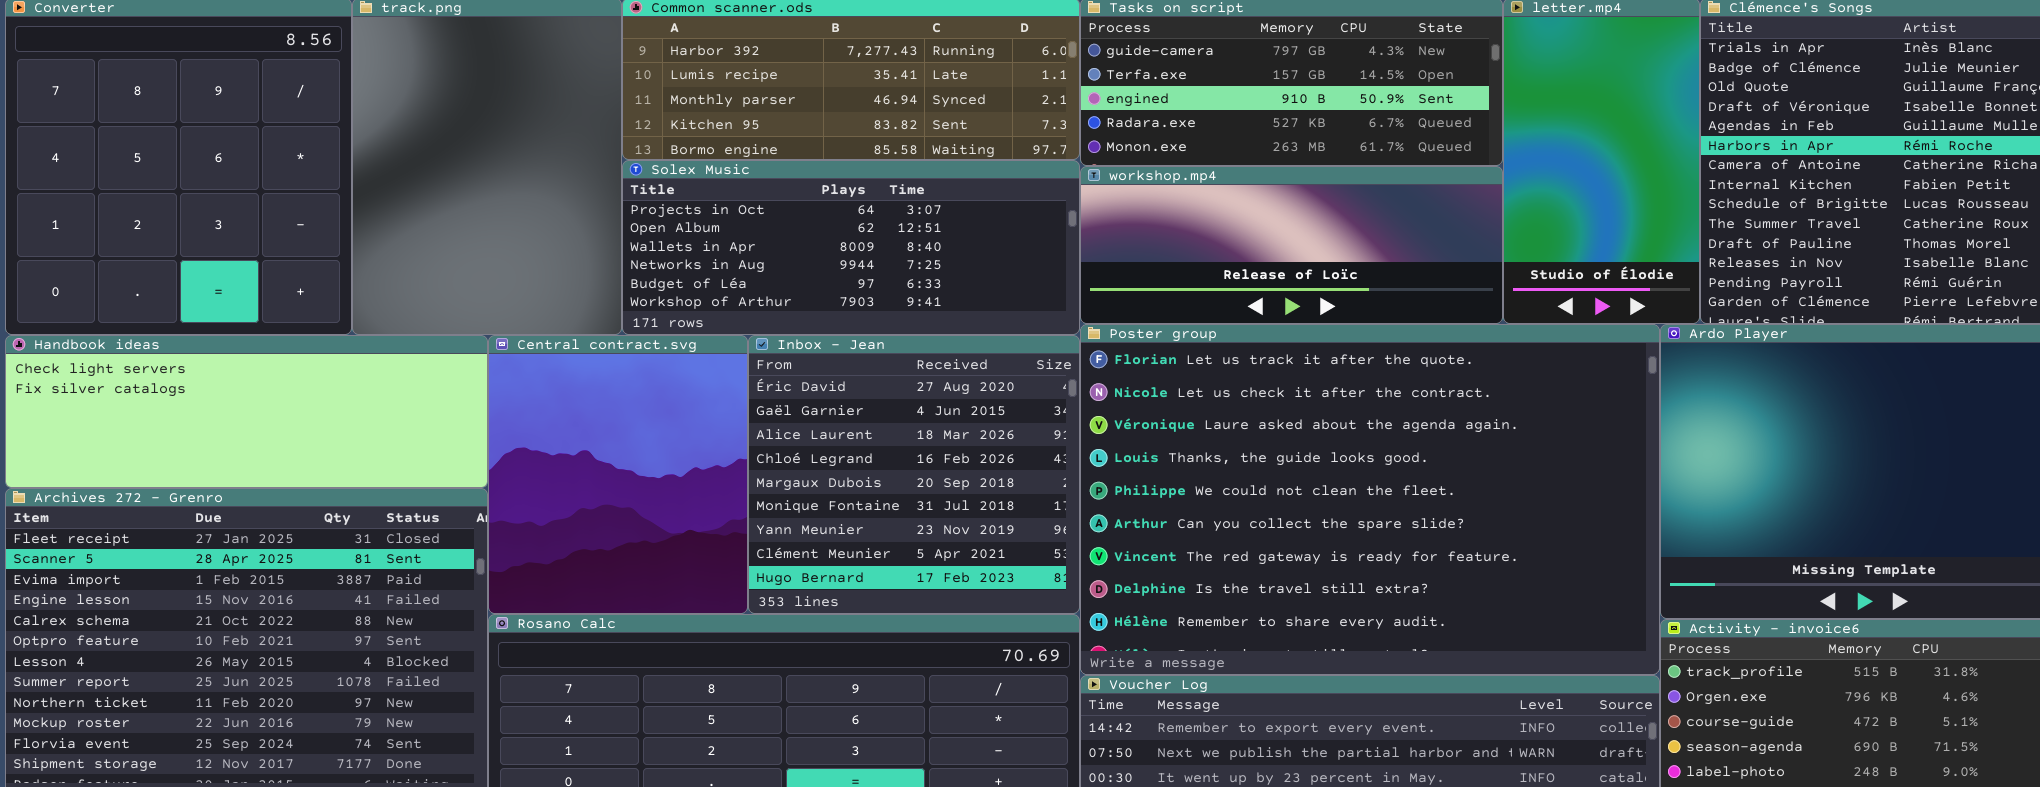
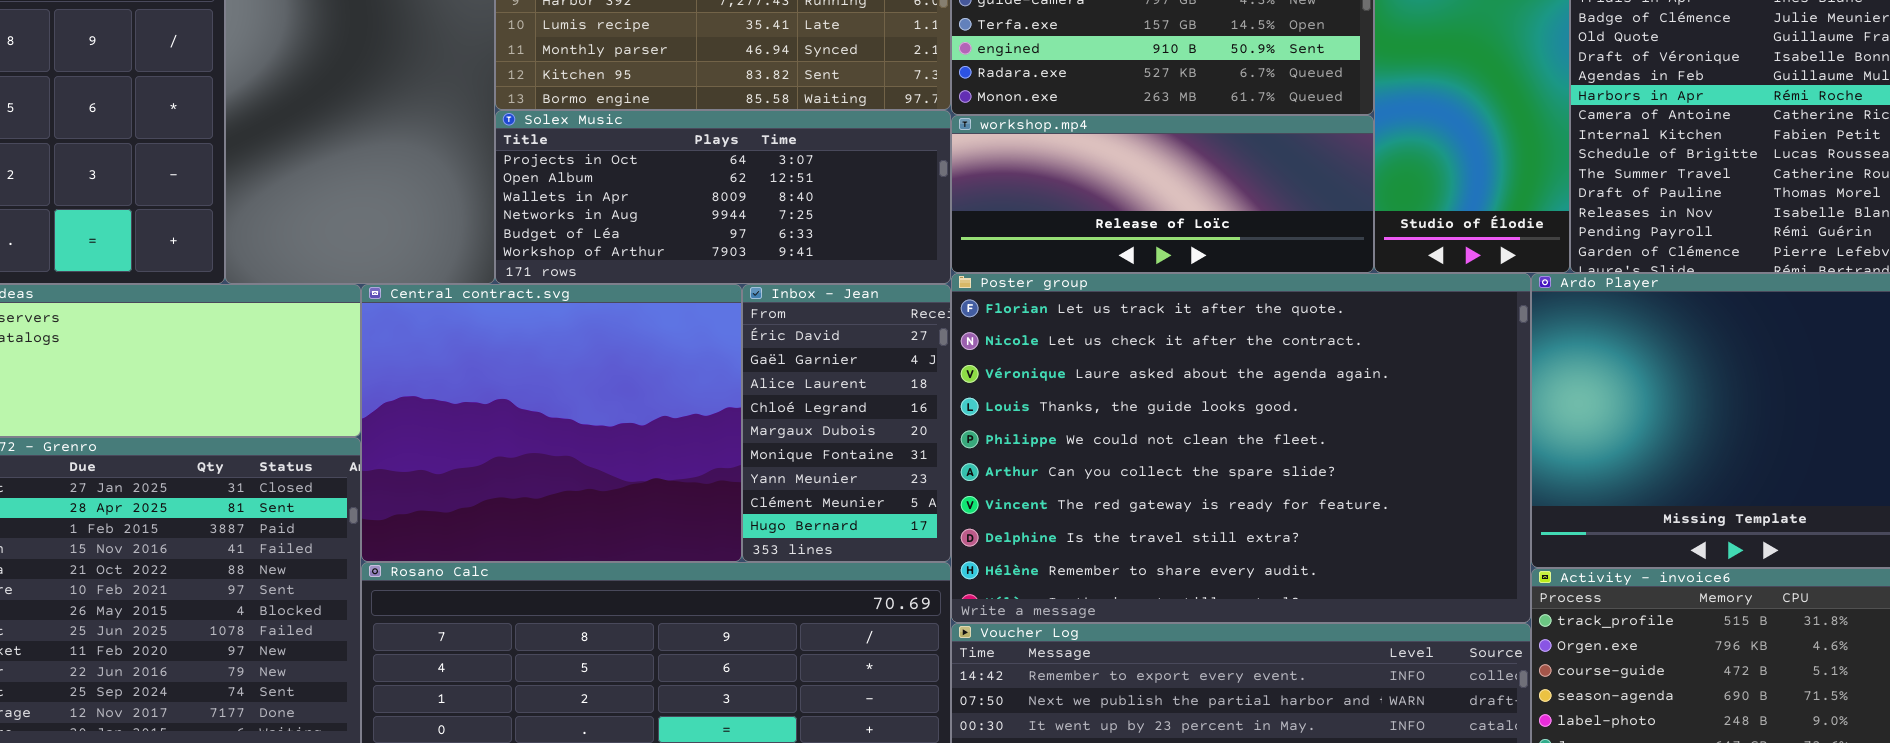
Central contract.svg: [488,335,748,614] -> [361,284,742,562], resized
Inbox - Jean: [748,335,1080,614] -> [742,284,951,562], resized

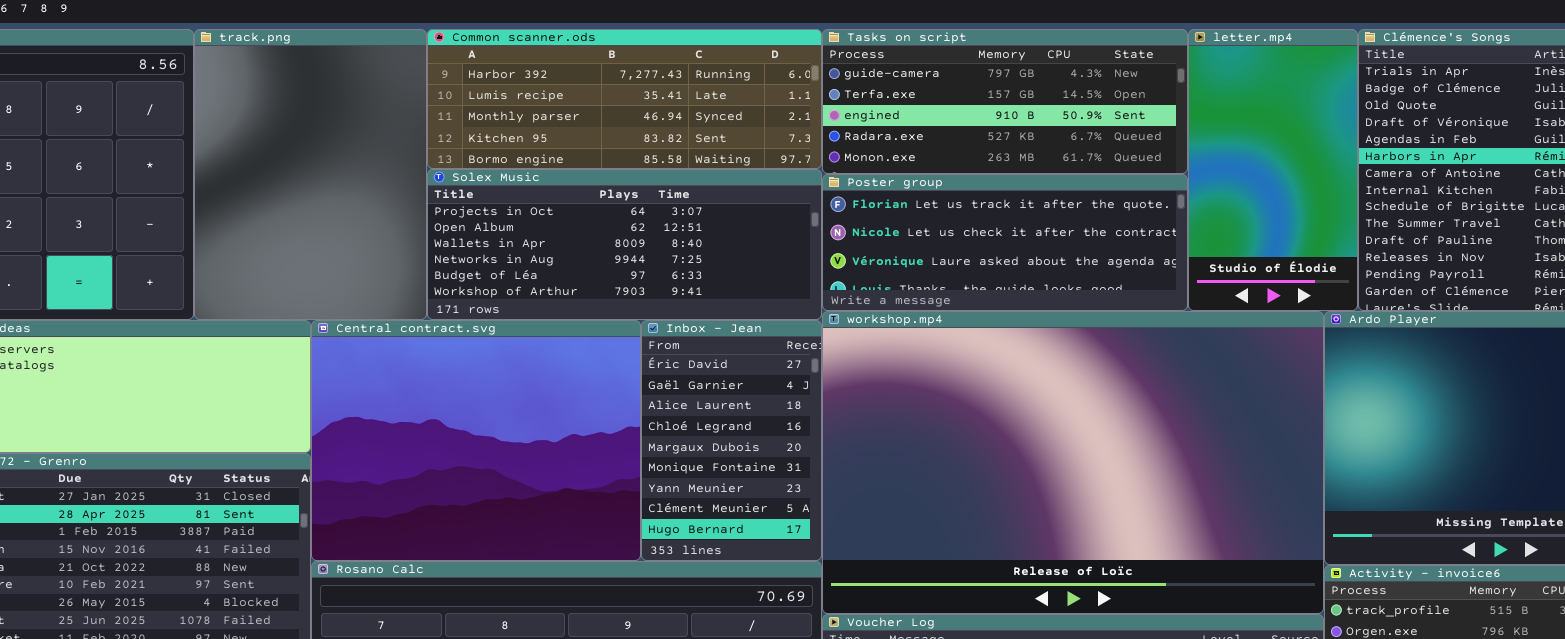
workshop.mp4: [951,115,1374,273] -> [822,311,1324,614], moved, resized
Poster group: [951,273,1531,623] -> [822,174,1188,311], moved, resized

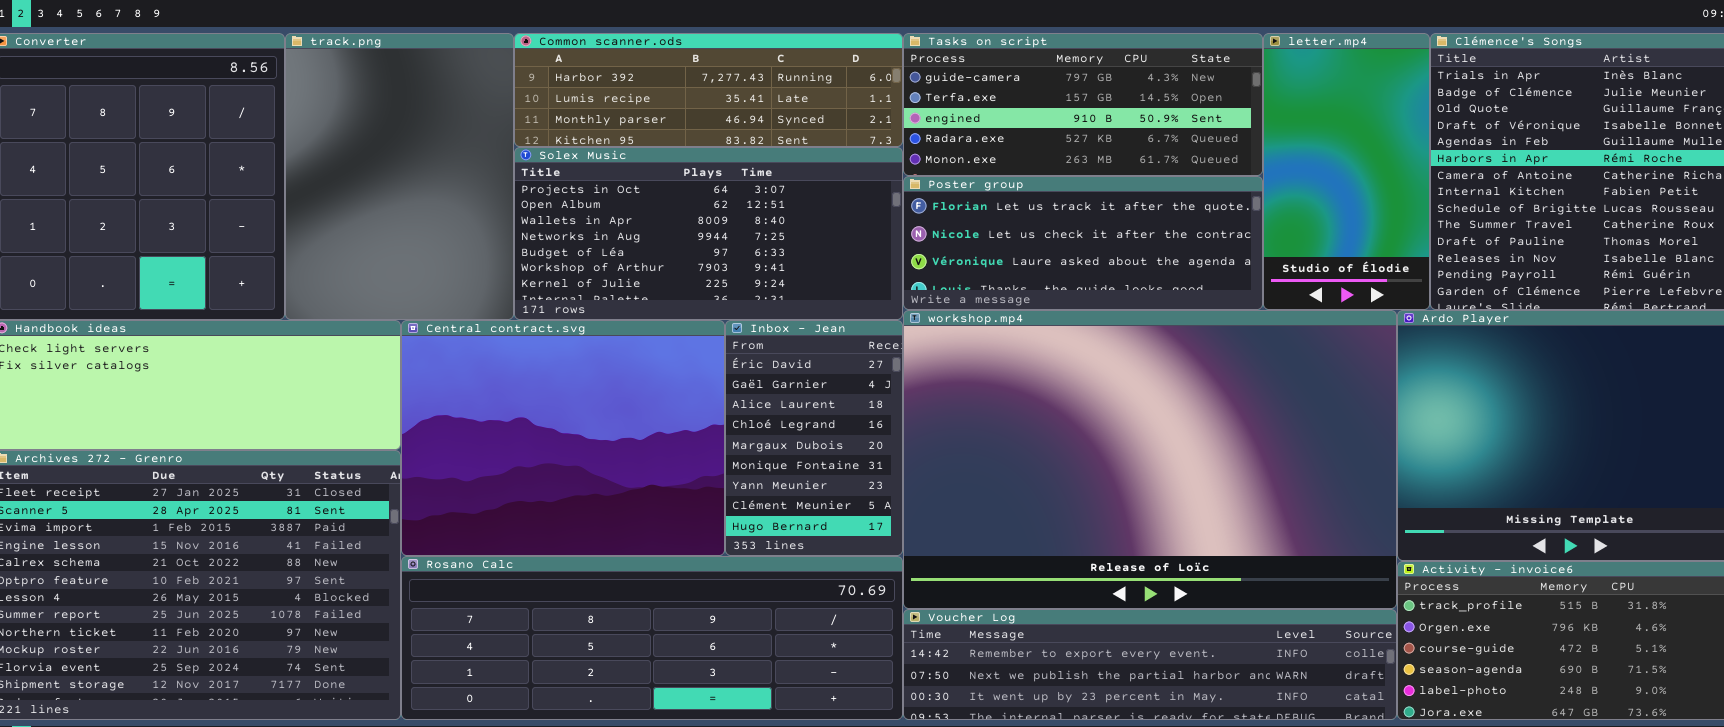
Common scanner.ods: [427,29,822,169] -> [514,33,903,147], resized
Solex Music: [427,169,822,320] -> [514,147,903,320], resized

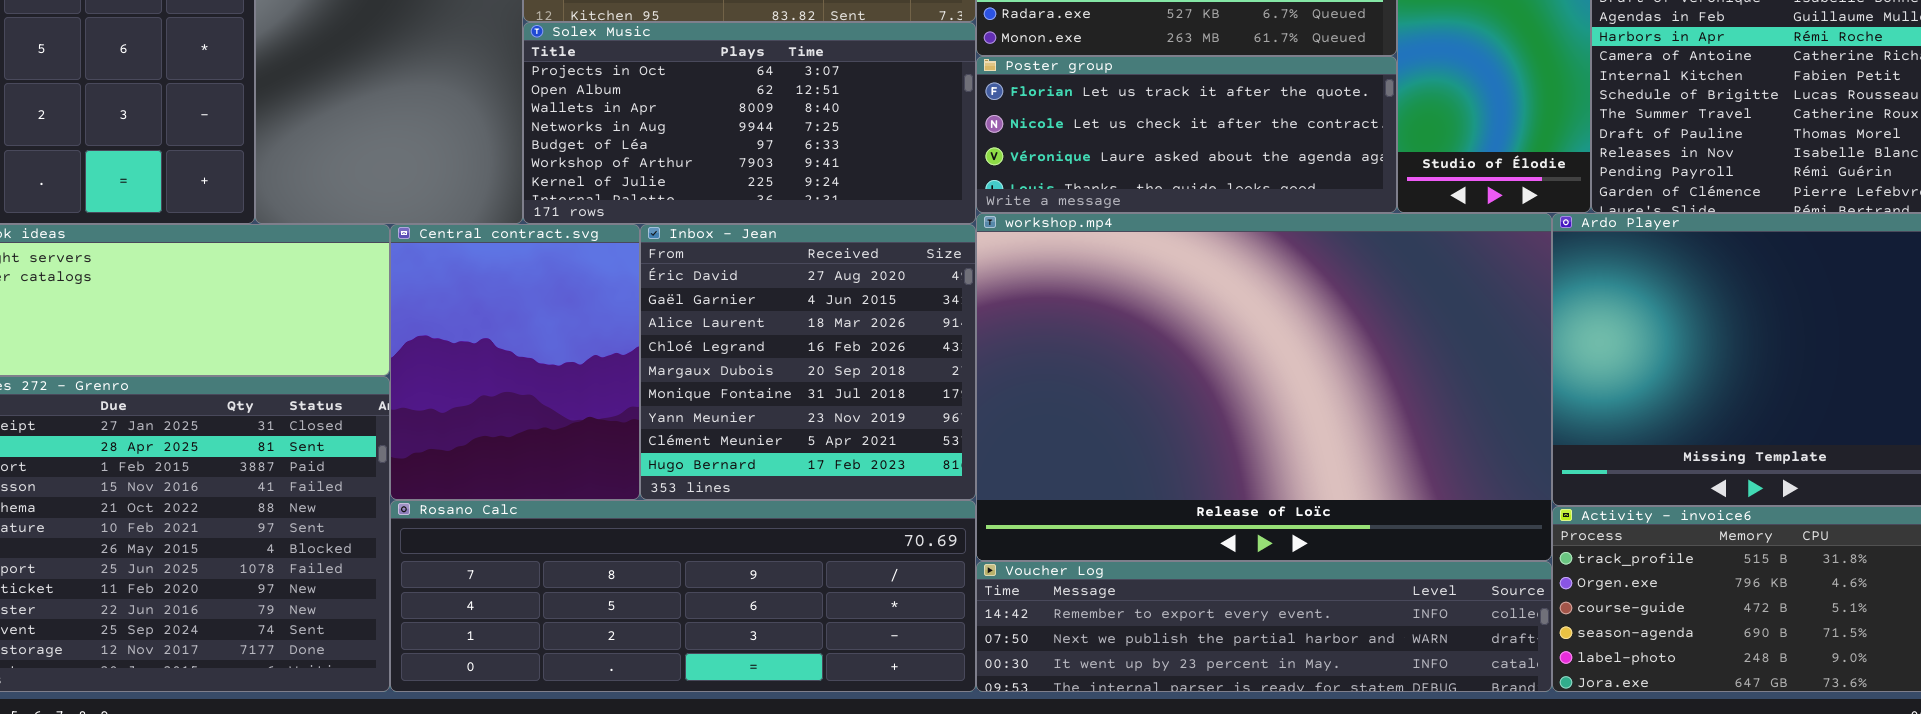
Central contract.svg: [401,320,725,556] -> [390,224,640,500], resized
Inbox - Jean: [725,320,903,556] -> [640,224,976,500], resized

